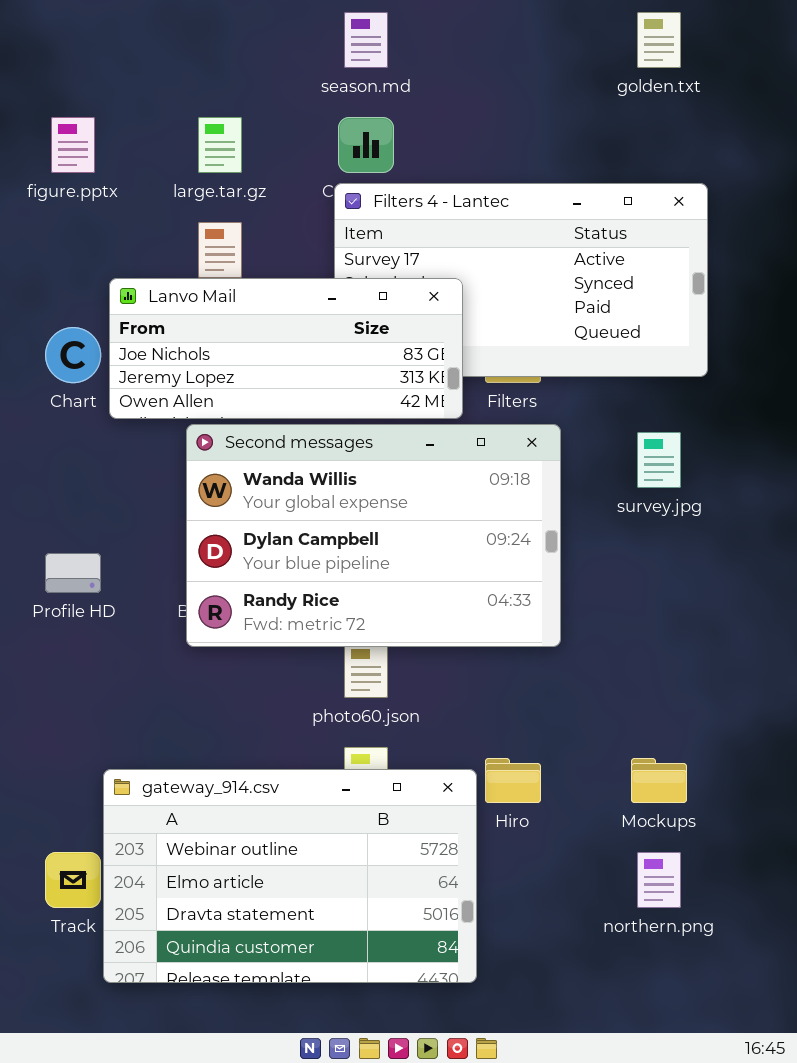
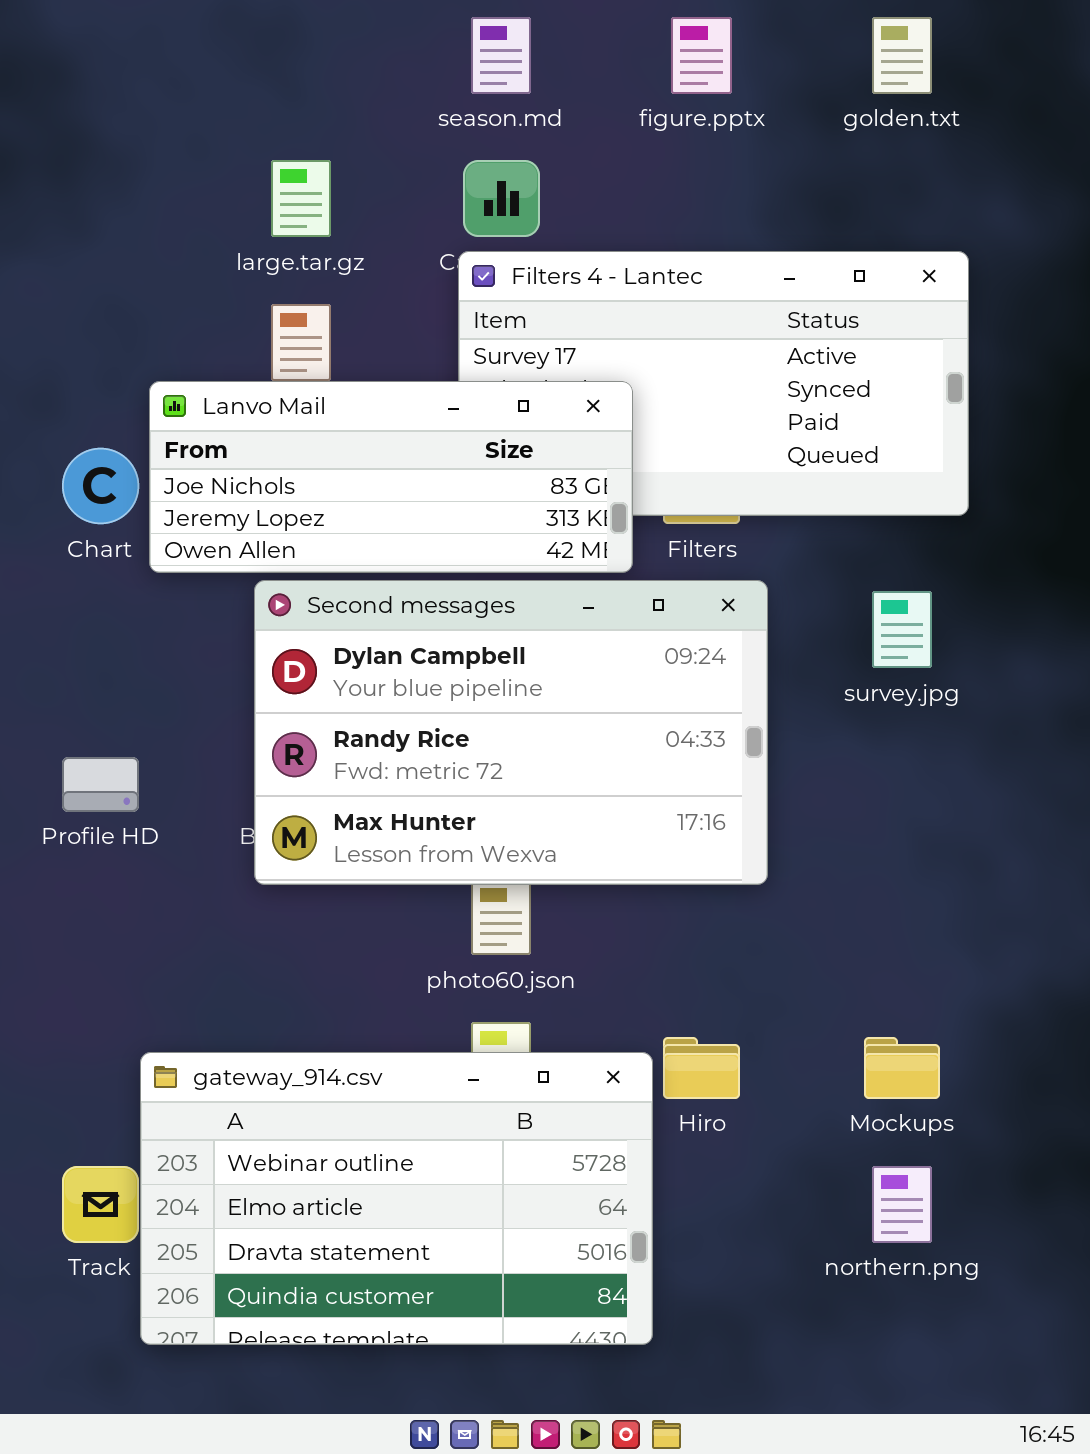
figure.pptx: [51,117,95,173] -> [671,17,732,94], moved
Second messages: [186,424,561,647] -> [254,580,768,885], scrolled down 1 row

